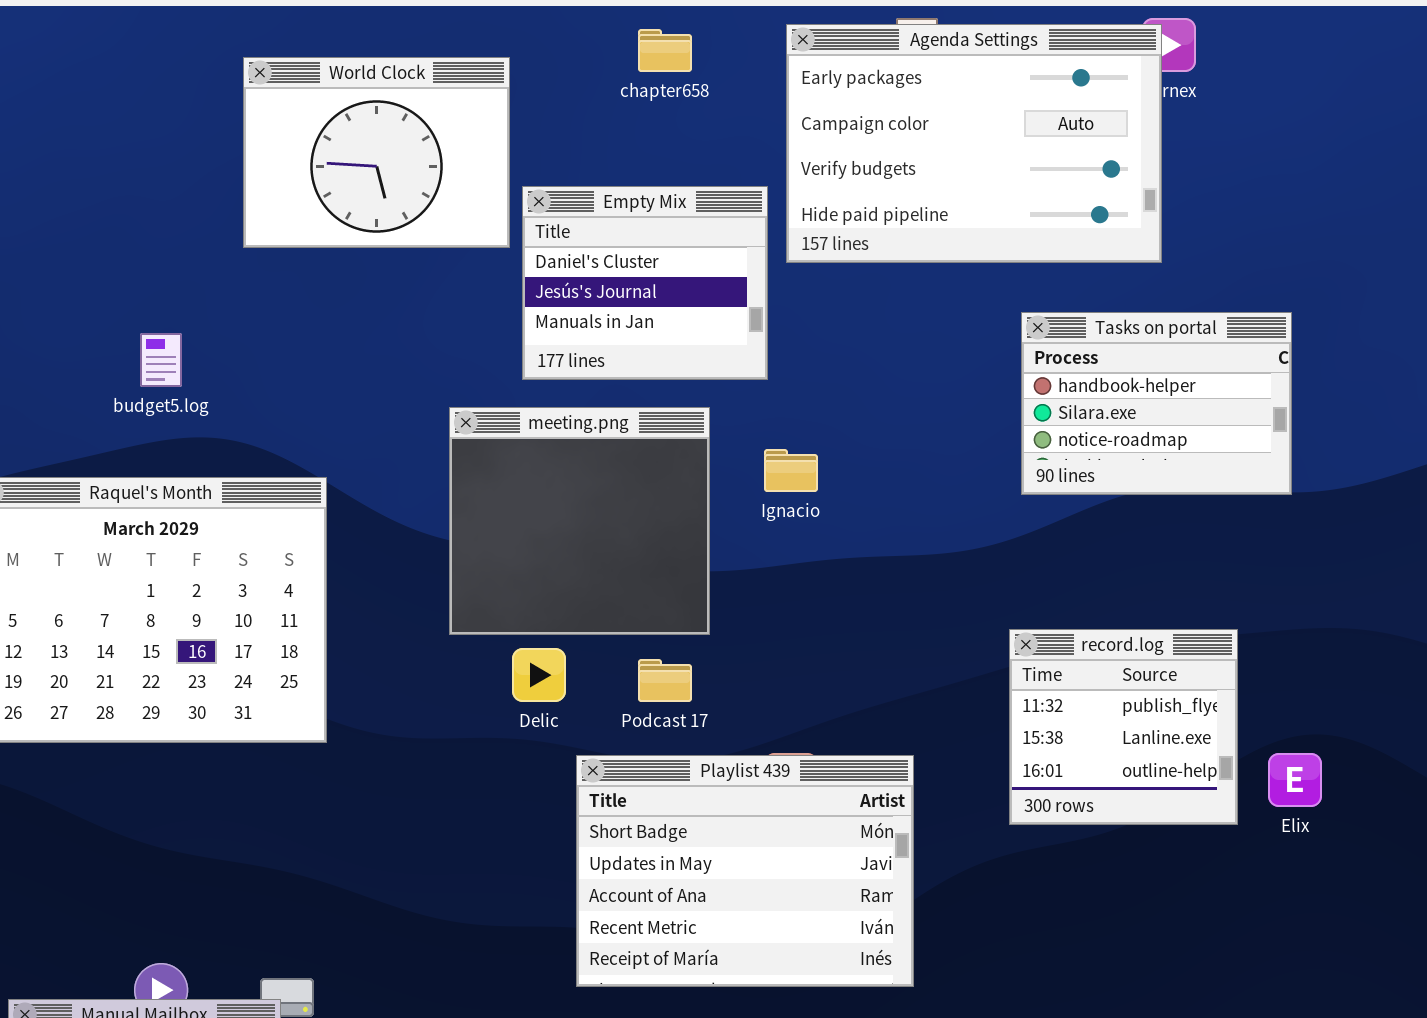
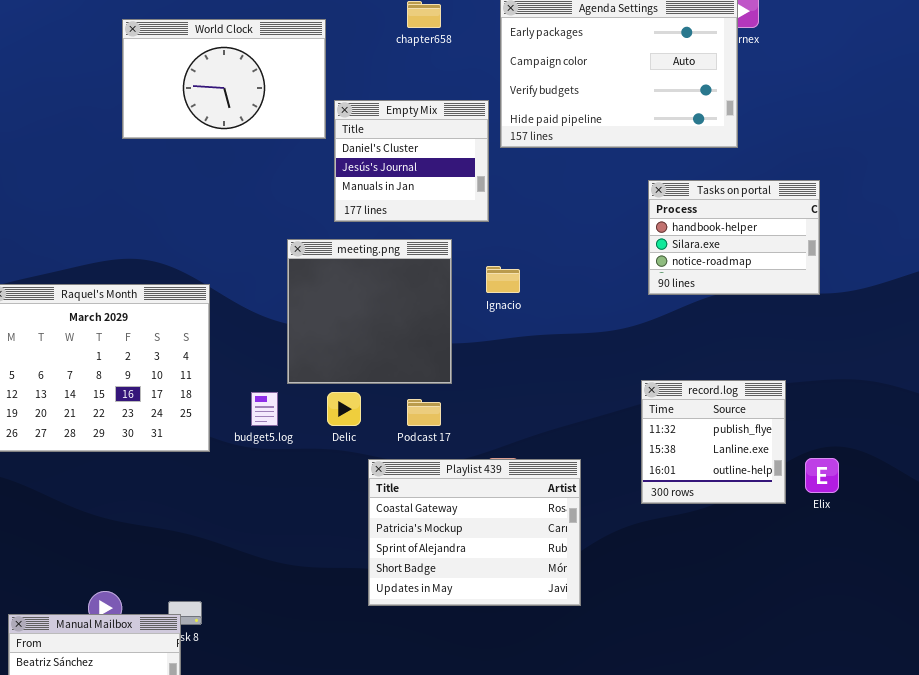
World Clock: [243,57,510,248] -> [122,19,326,139], resized
budget5.log: [140,333,182,387] -> [251,392,278,426], moved
Playlist 439: [576,755,914,987] -> [368,459,581,606], scrolled up 3 rows

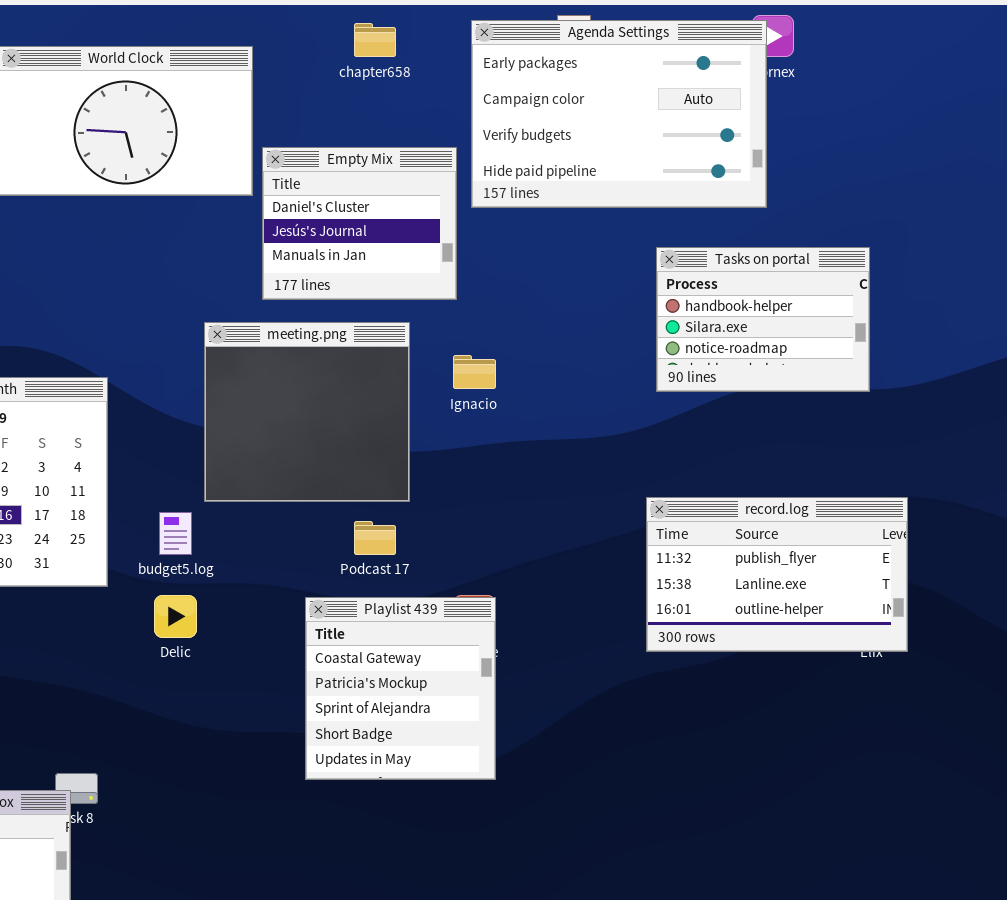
record.log: [641,380,786,504] -> [646,497,908,652], resized
Delic: [327,392,361,426] -> [154,595,197,638], moved
Playlist 439: [368,459,581,606] -> [305,597,496,780], resized

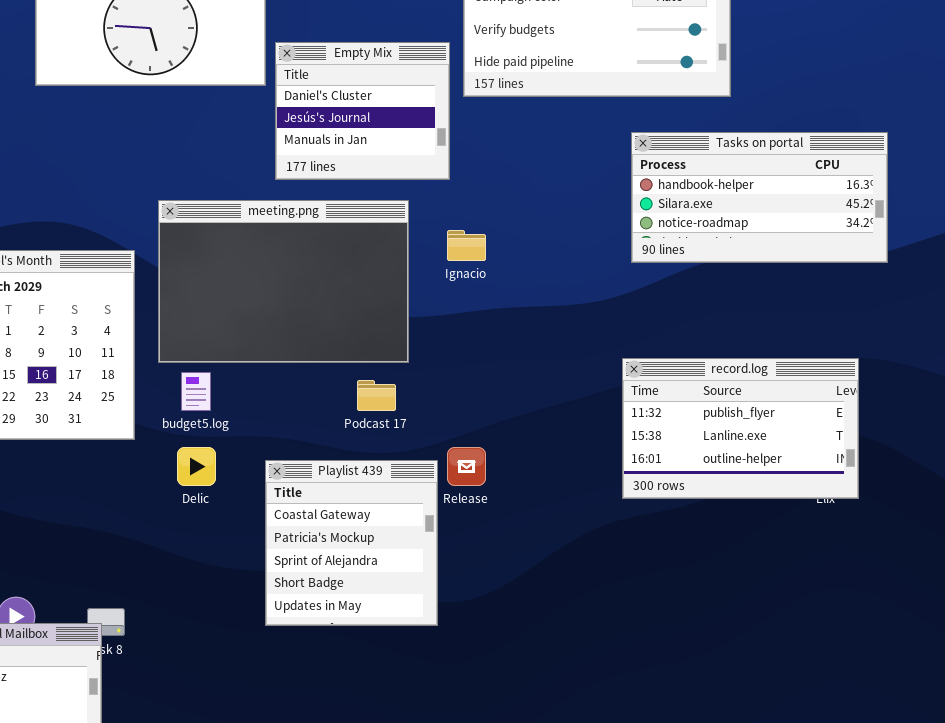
Tasks on portal: [656,247,870,392] -> [631,132,888,263], resized
meeting.png: [204,322,410,502] -> [158,200,409,363], resized
Playlist 439: [305,597,496,780] -> [265,460,438,626], moved

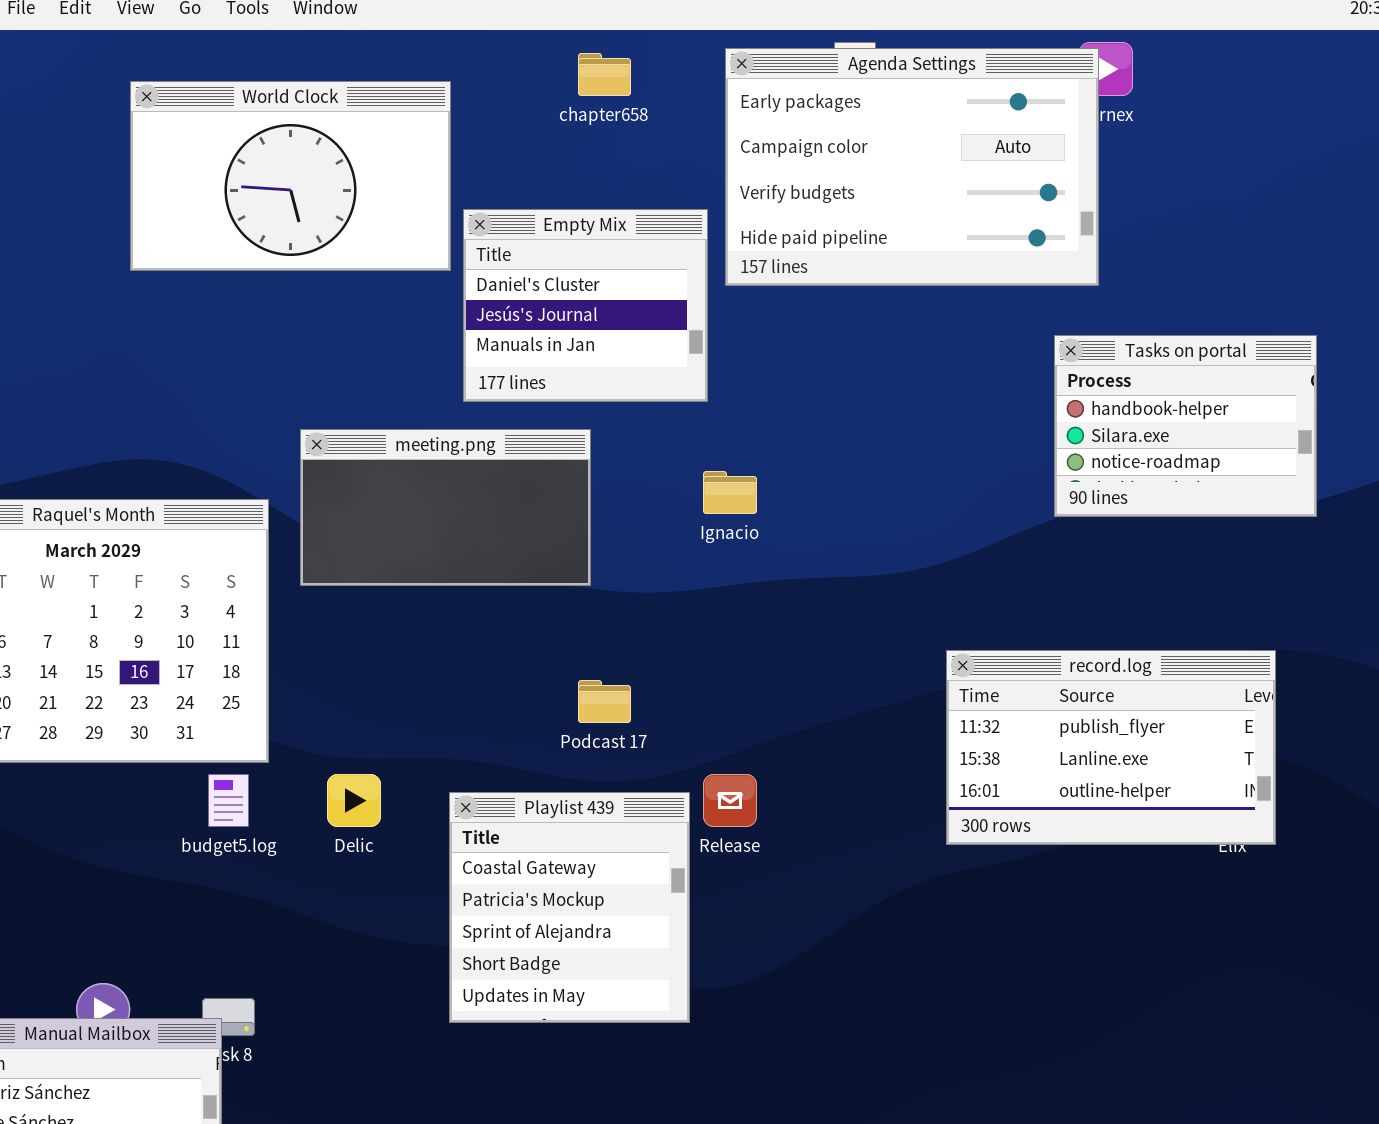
Tasks on portal: [631,132,888,263] -> [1054,335,1317,517], resized
meeting.png: [158,200,409,363] -> [300,429,591,586], resized
budget5.log: [181,372,211,411] -> [208,774,249,827], moved

